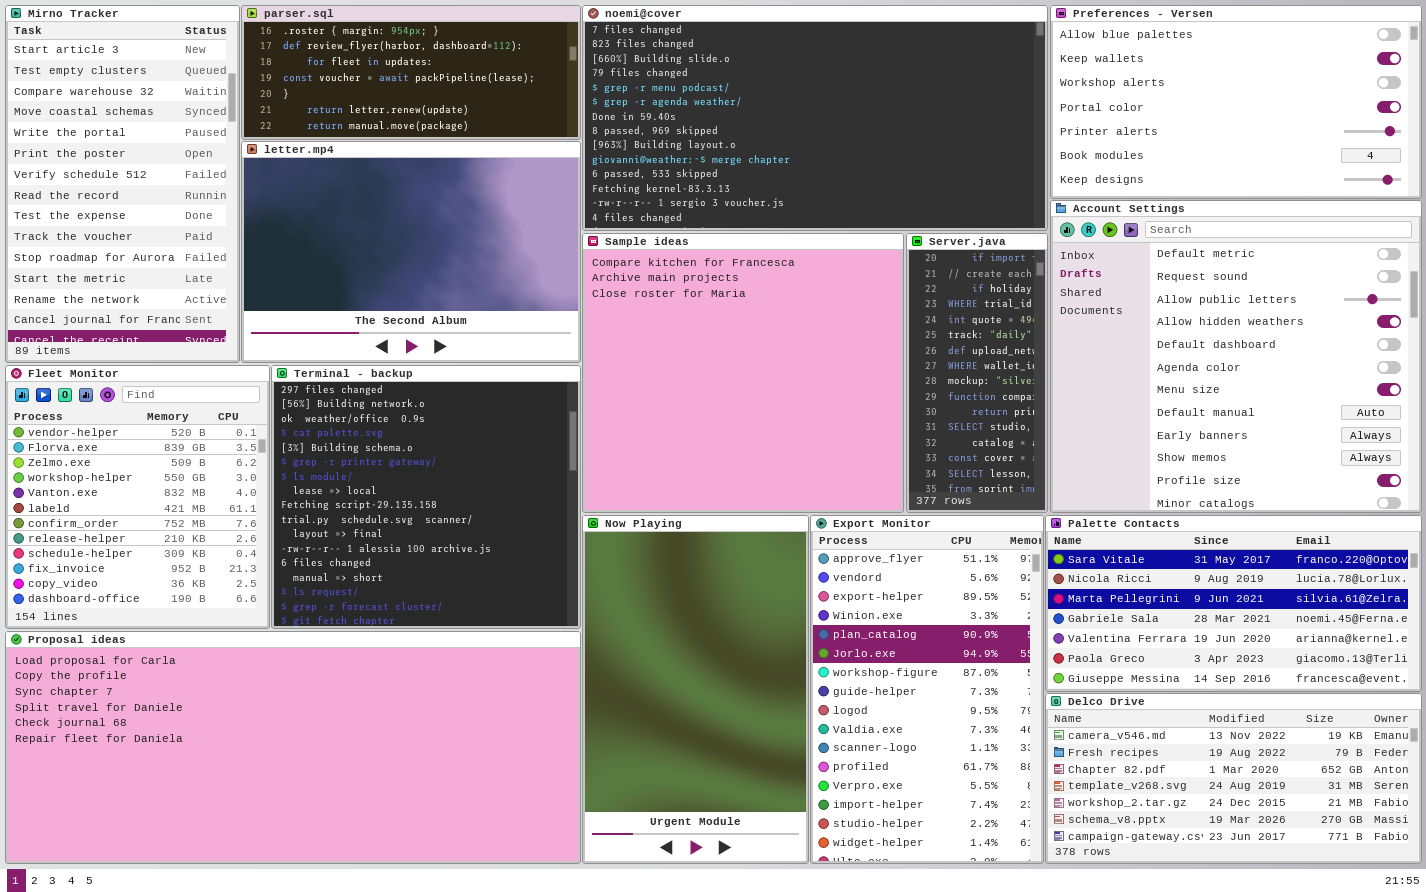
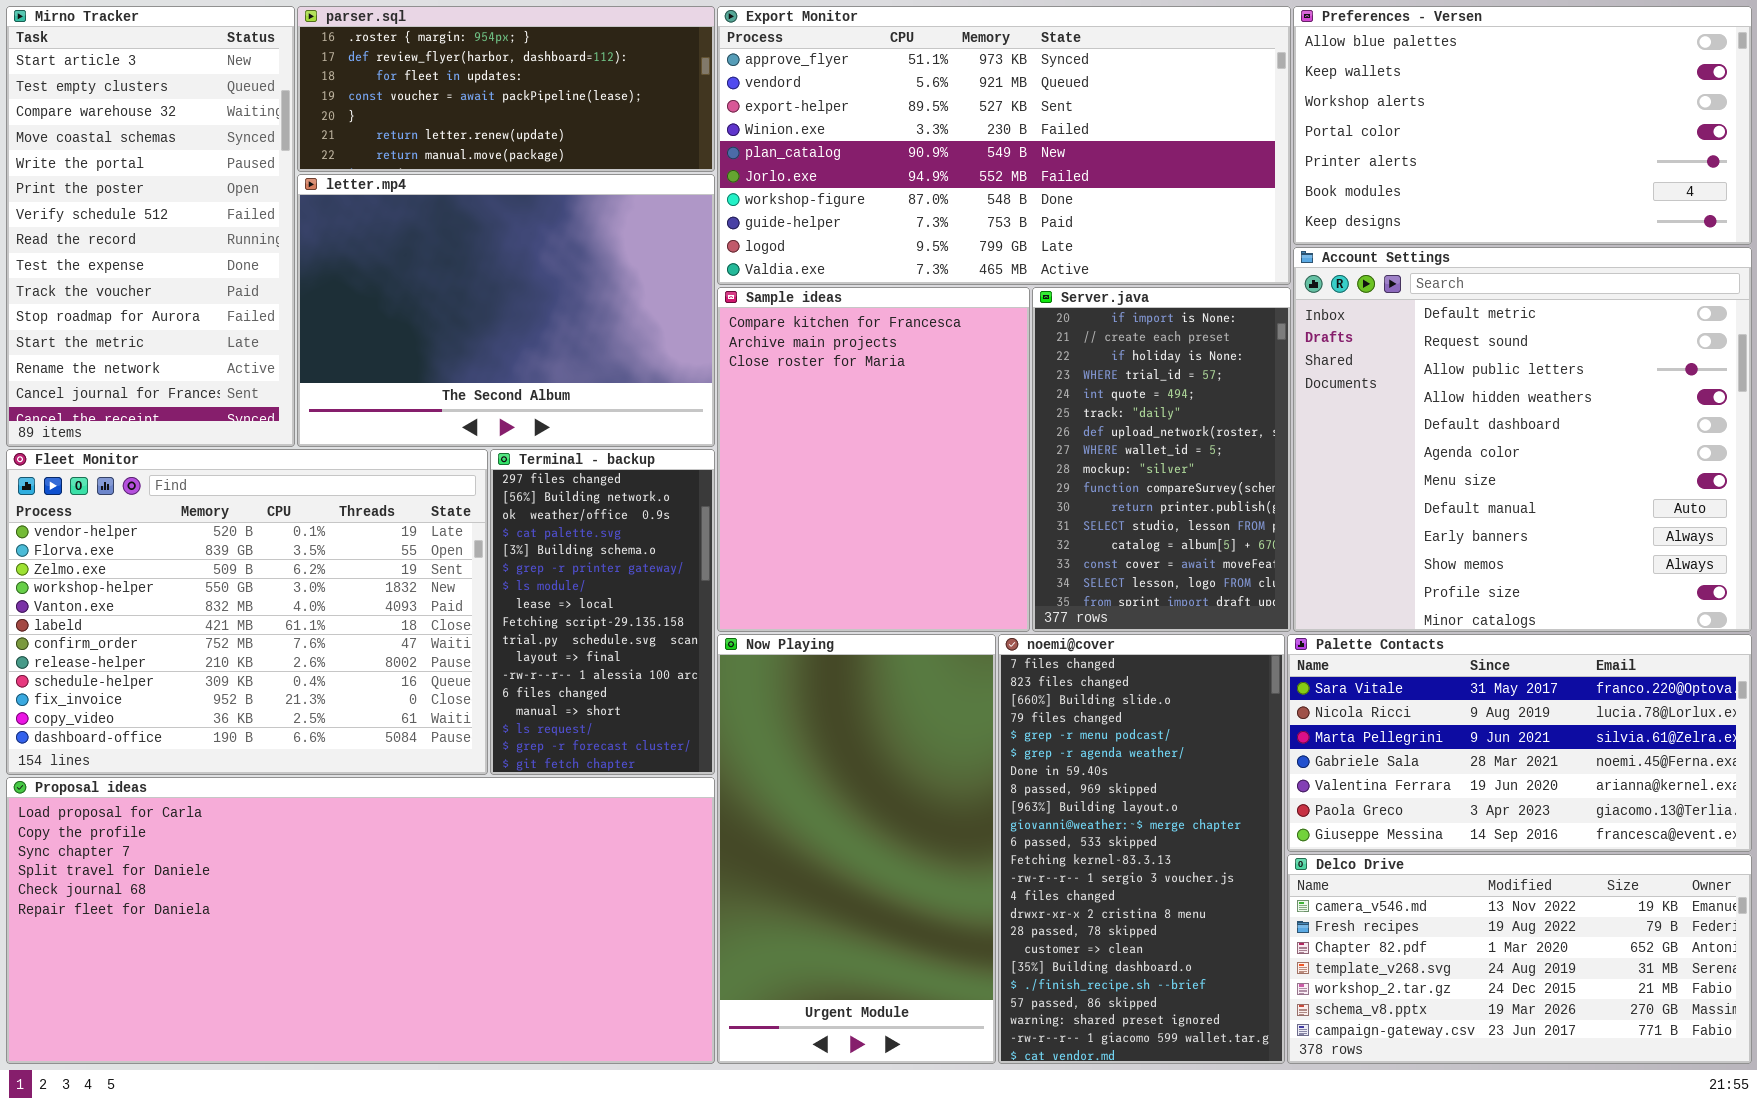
noemi@cover: [582,5,1048,231] -> [998,634,1285,1064], moved, resized
Sample ideas: [582,233,904,513] -> [717,287,1030,632], resized
Server.java: [906,233,1048,513] -> [1032,287,1291,632], resized
Fleet Monitor: [5,365,270,629] -> [6,449,488,775], resized
Terminal - backup: [271,365,581,629] -> [490,449,715,775], resized
Export Monitor: [810,515,1044,864] -> [717,6,1291,285], moved, resized

